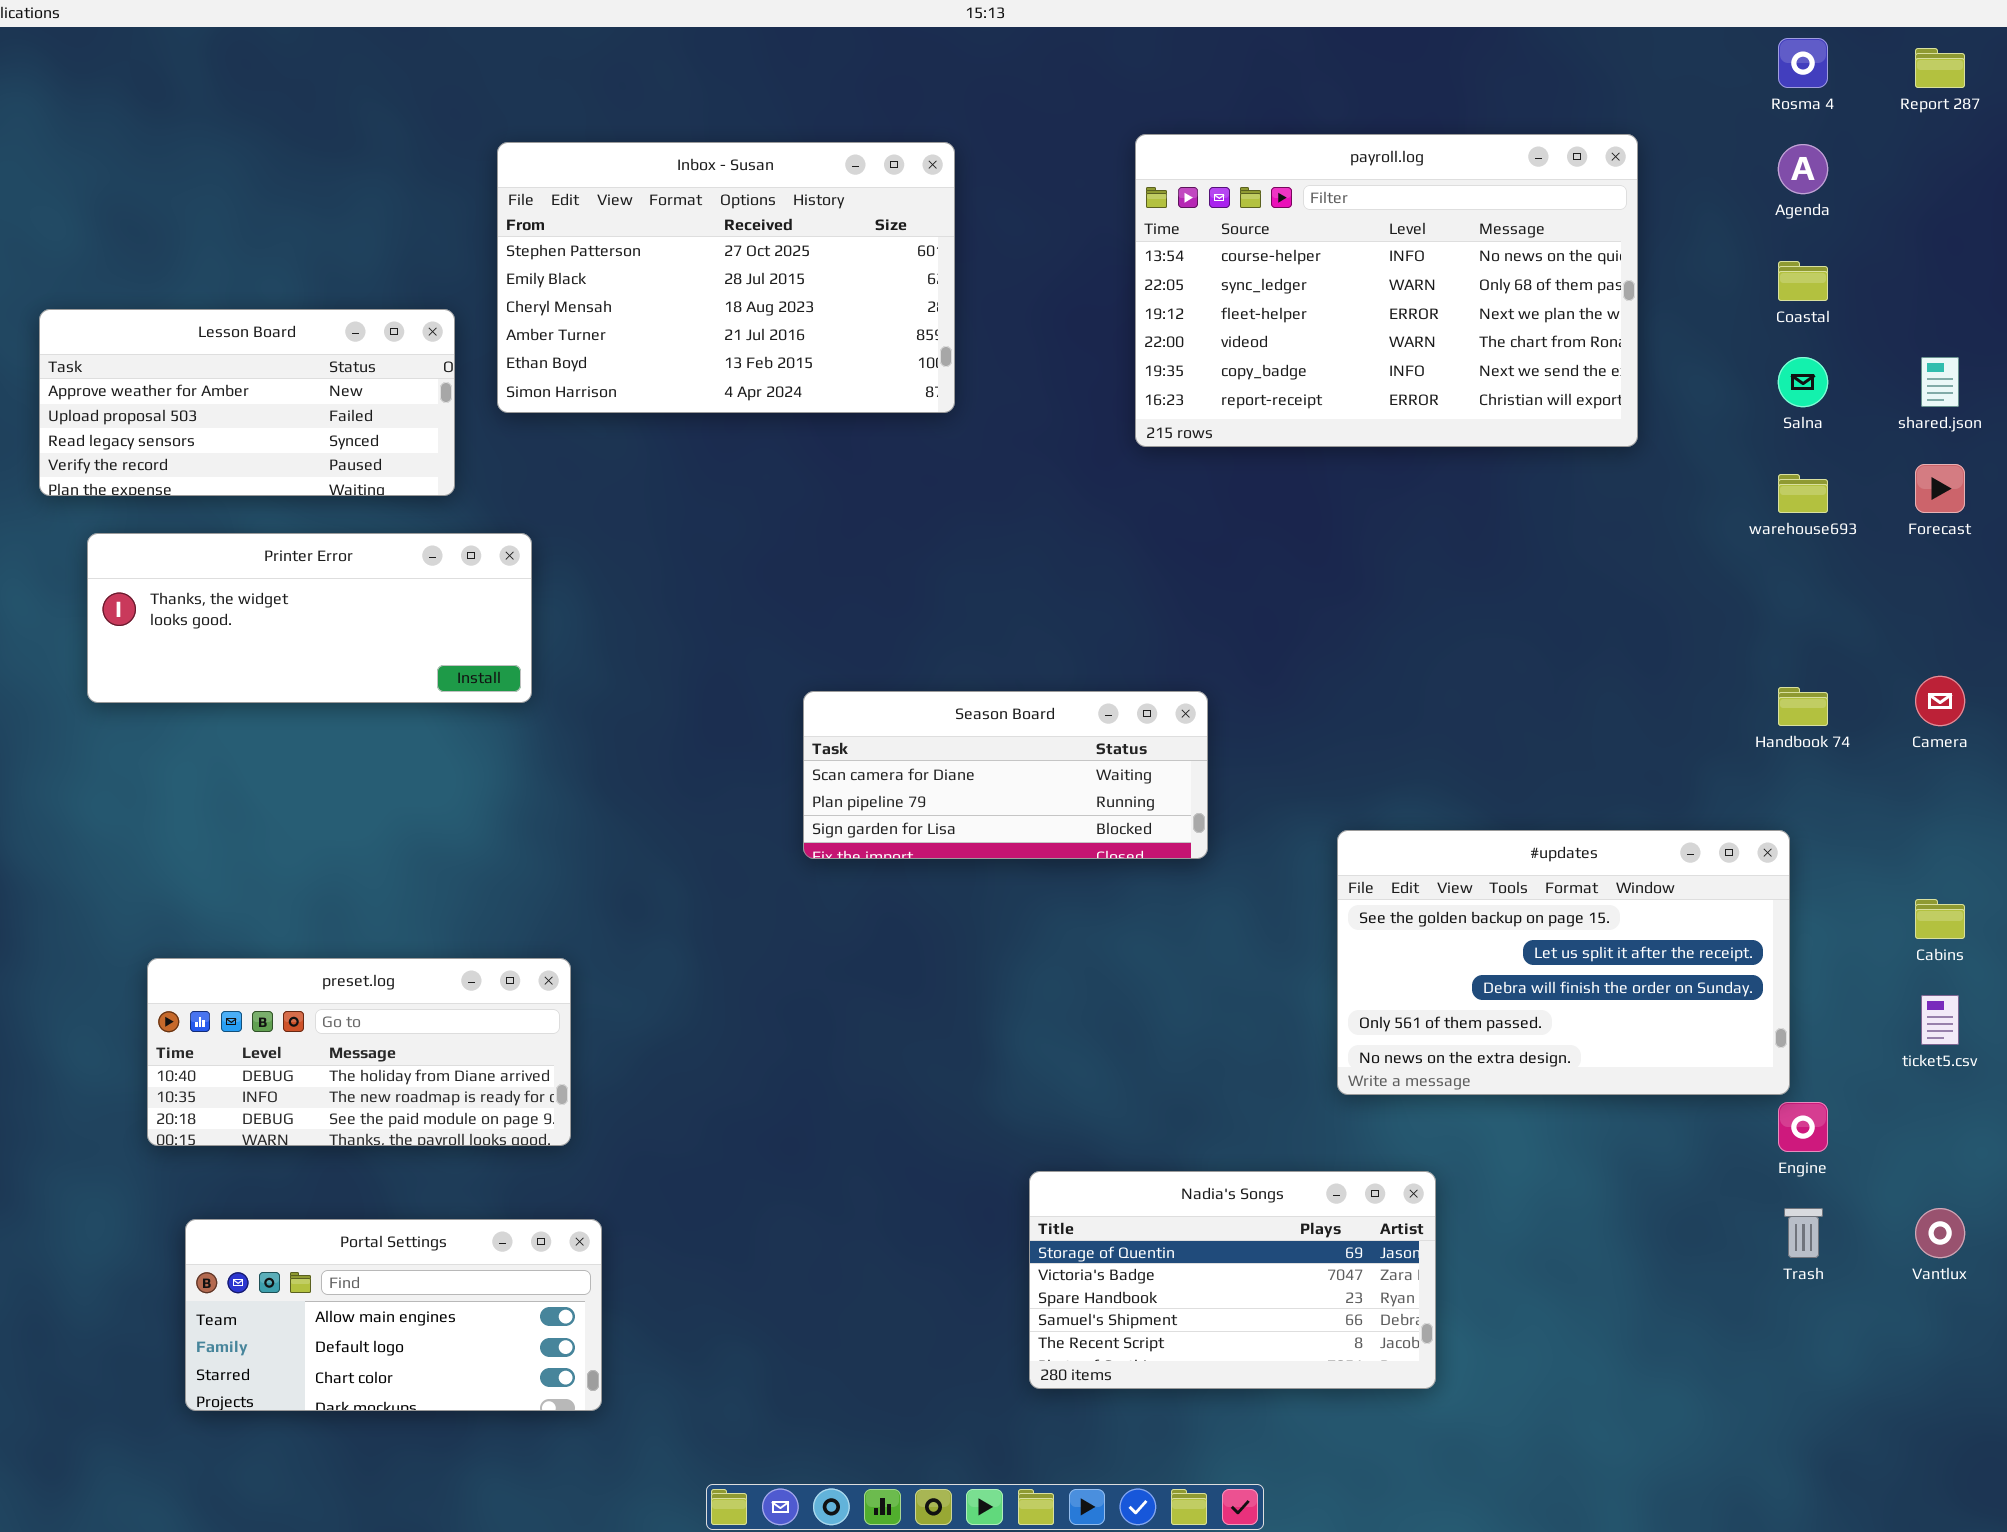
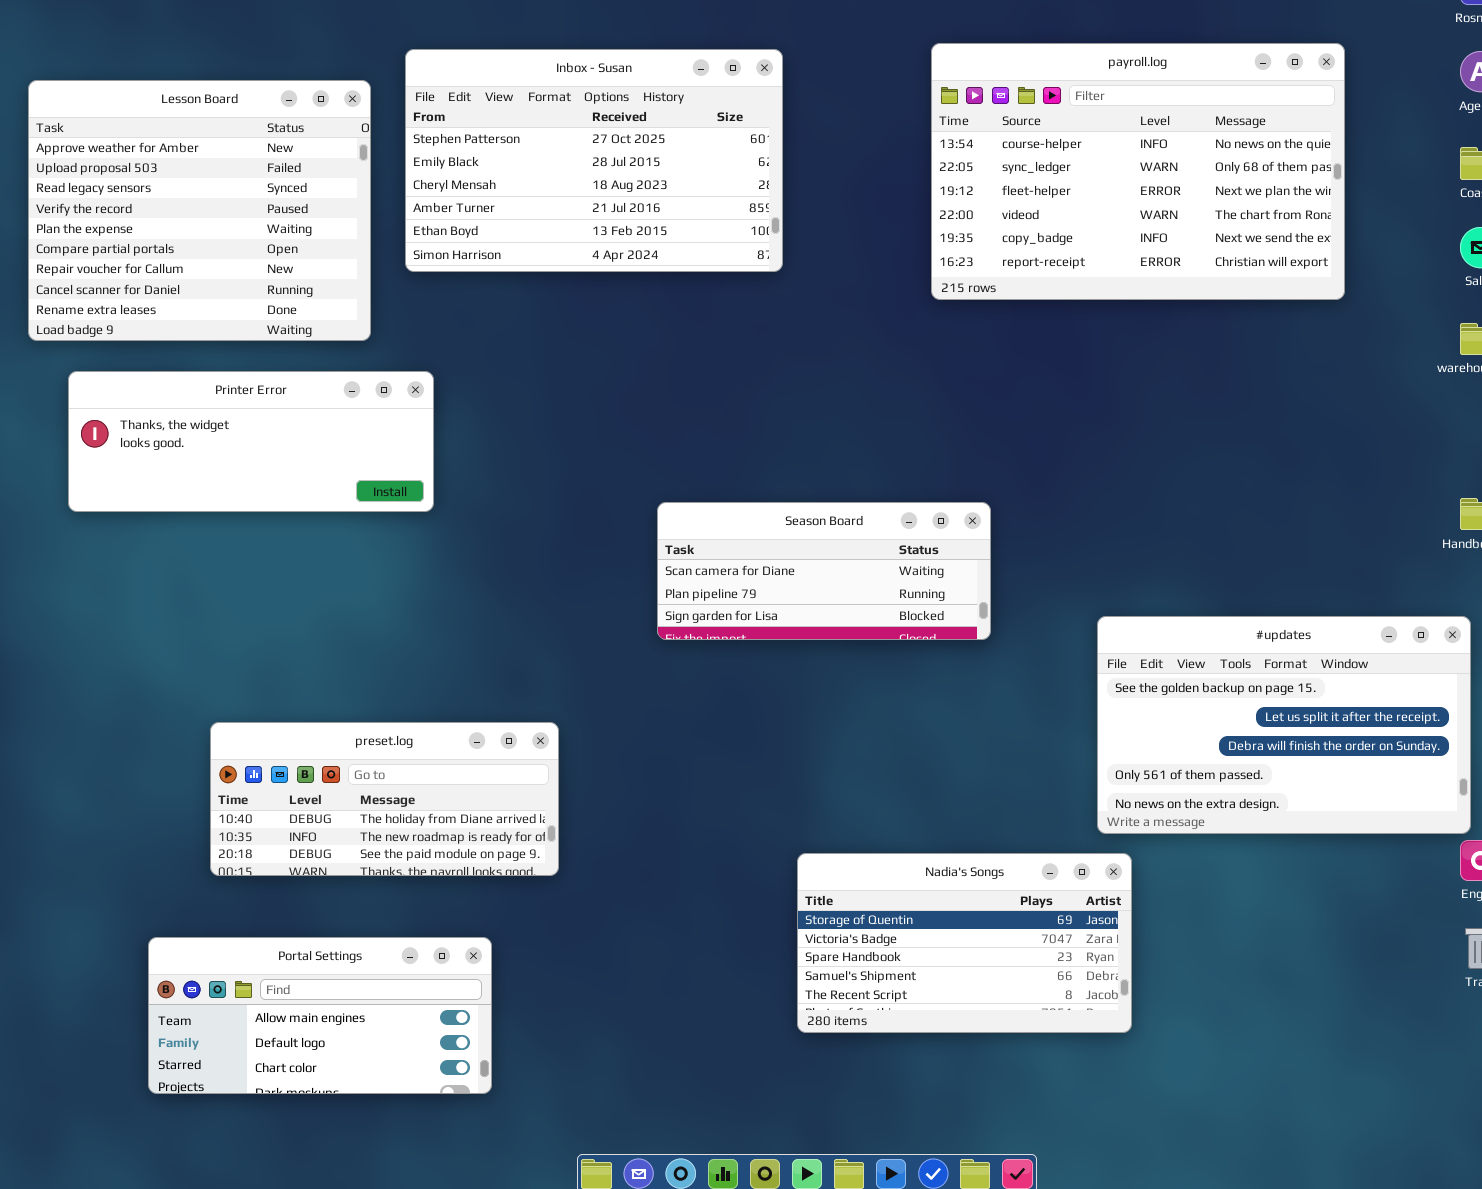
Lesson Board: [39,309,455,496] -> [28,80,371,341], resized
preset.log: [147,958,571,1146] -> [210,722,559,876], moved
Nadia's Songs: [1029,1171,1436,1389] -> [797,853,1132,1033], moved

